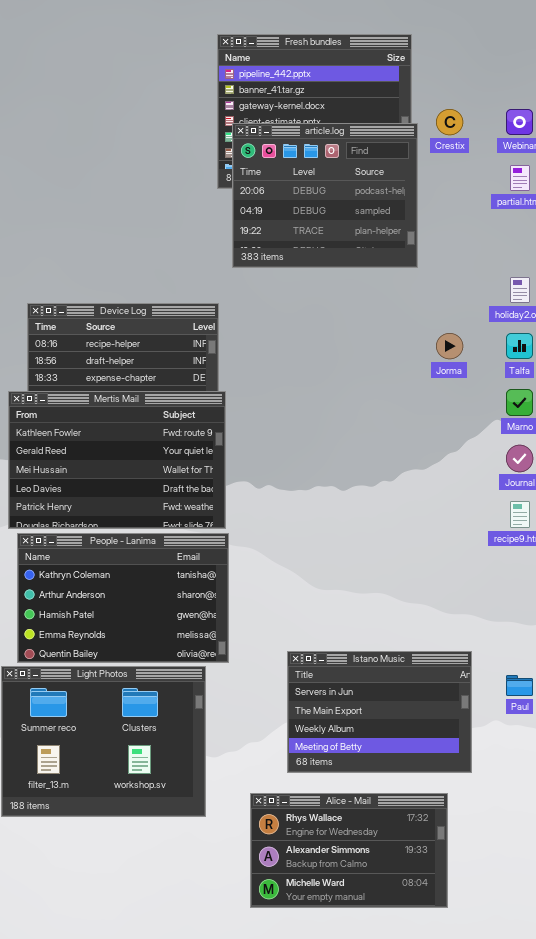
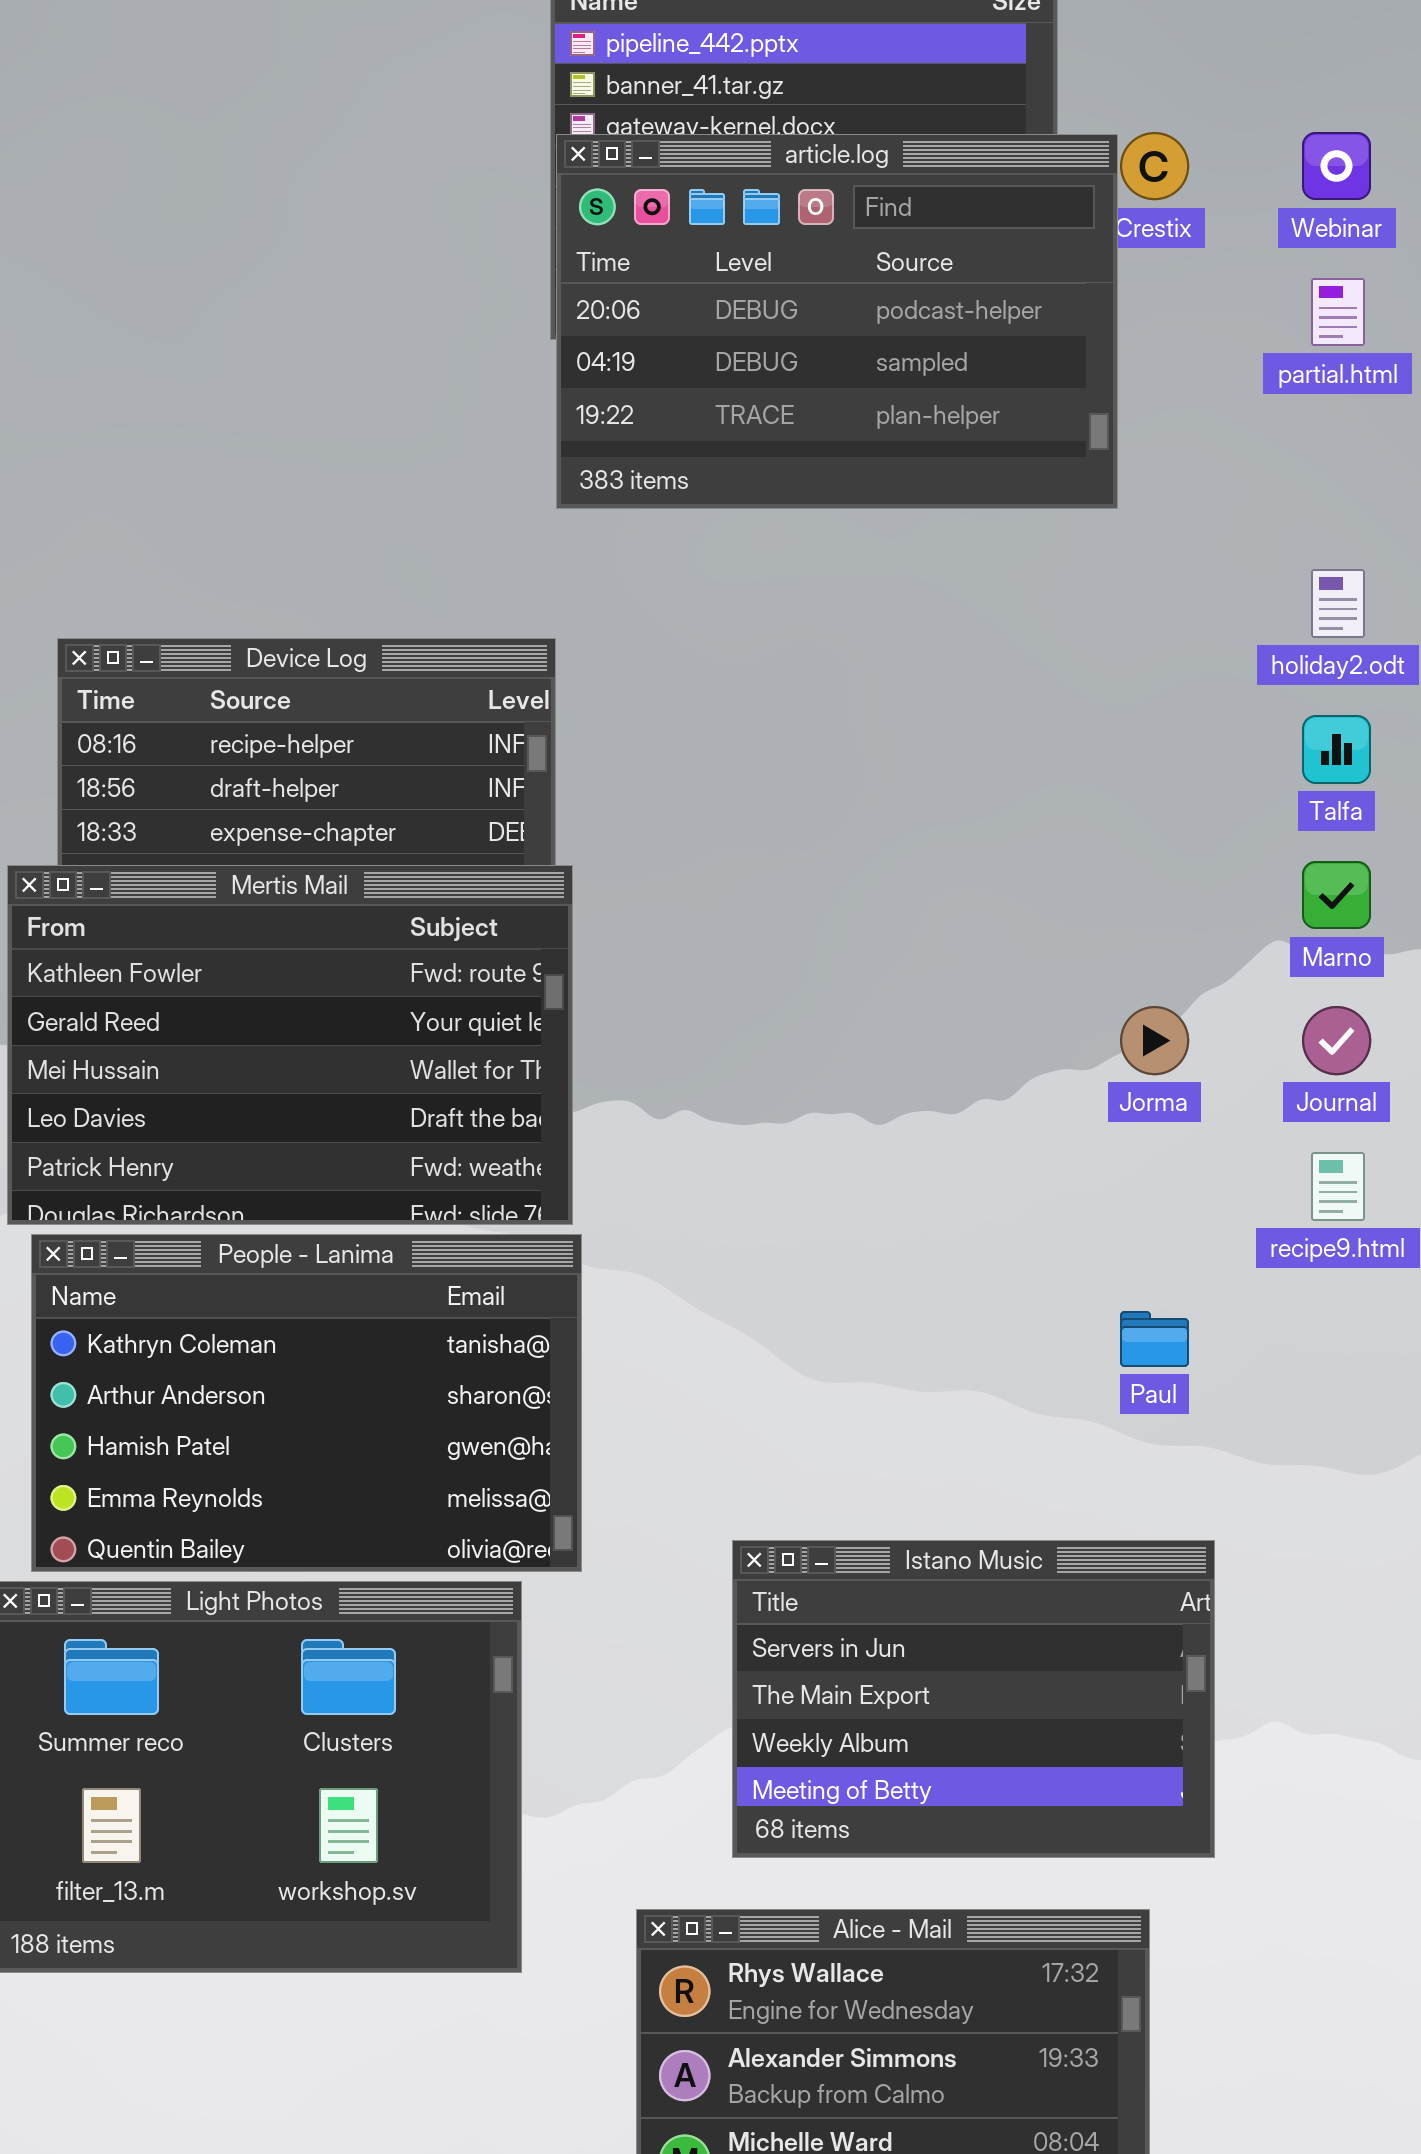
article.log: [232,123,418,268] -> [556,134,1118,509], moved, resized
Jorma: [436,333,463,359] -> [1120,1006,1189,1075], moved
Paul: [506,675,533,696] -> [1120,1311,1189,1367], moved

